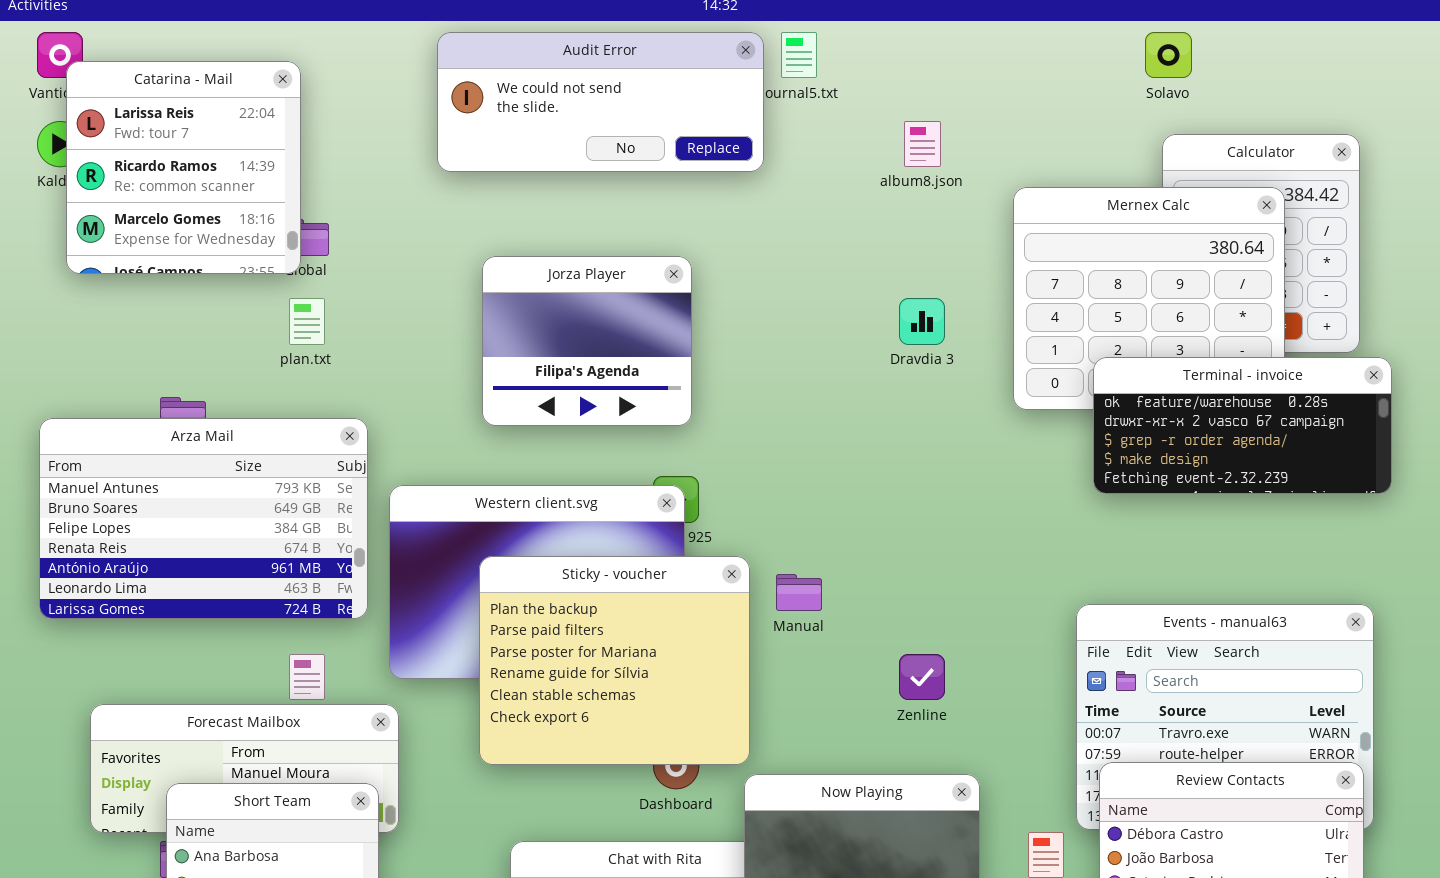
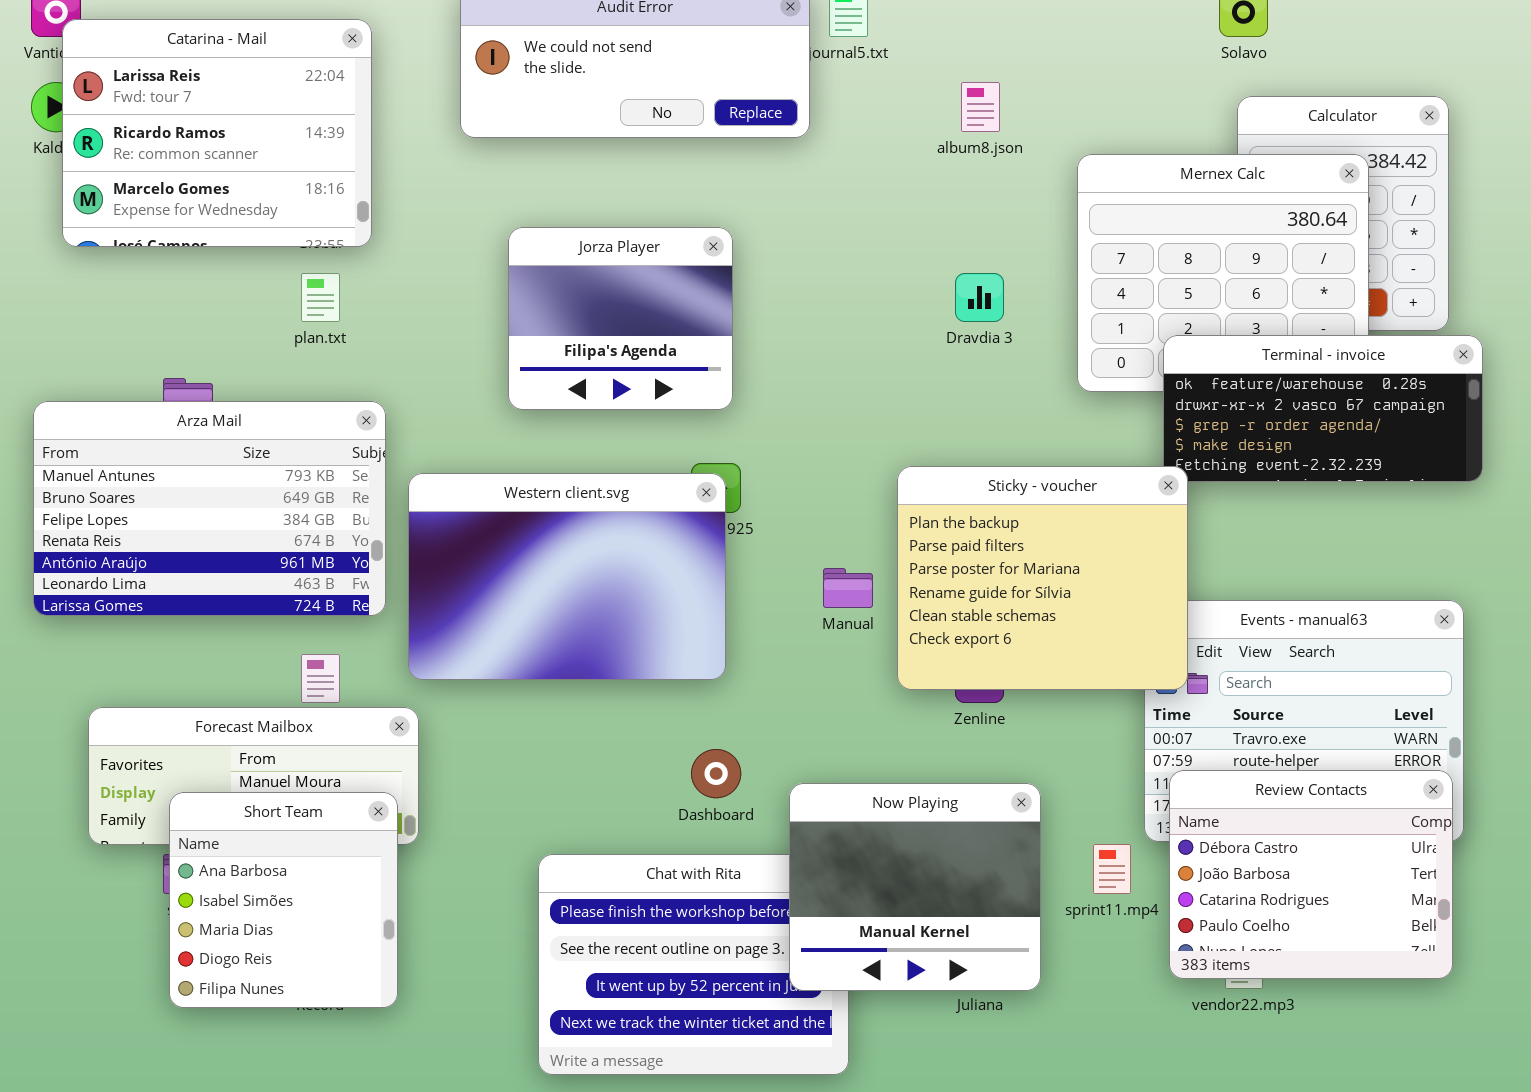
Catarina - Mail: [66,61,301,274] -> [62,19,372,247], resized
Sticky - voucher: [479,556,750,765] -> [897,466,1188,690], moved

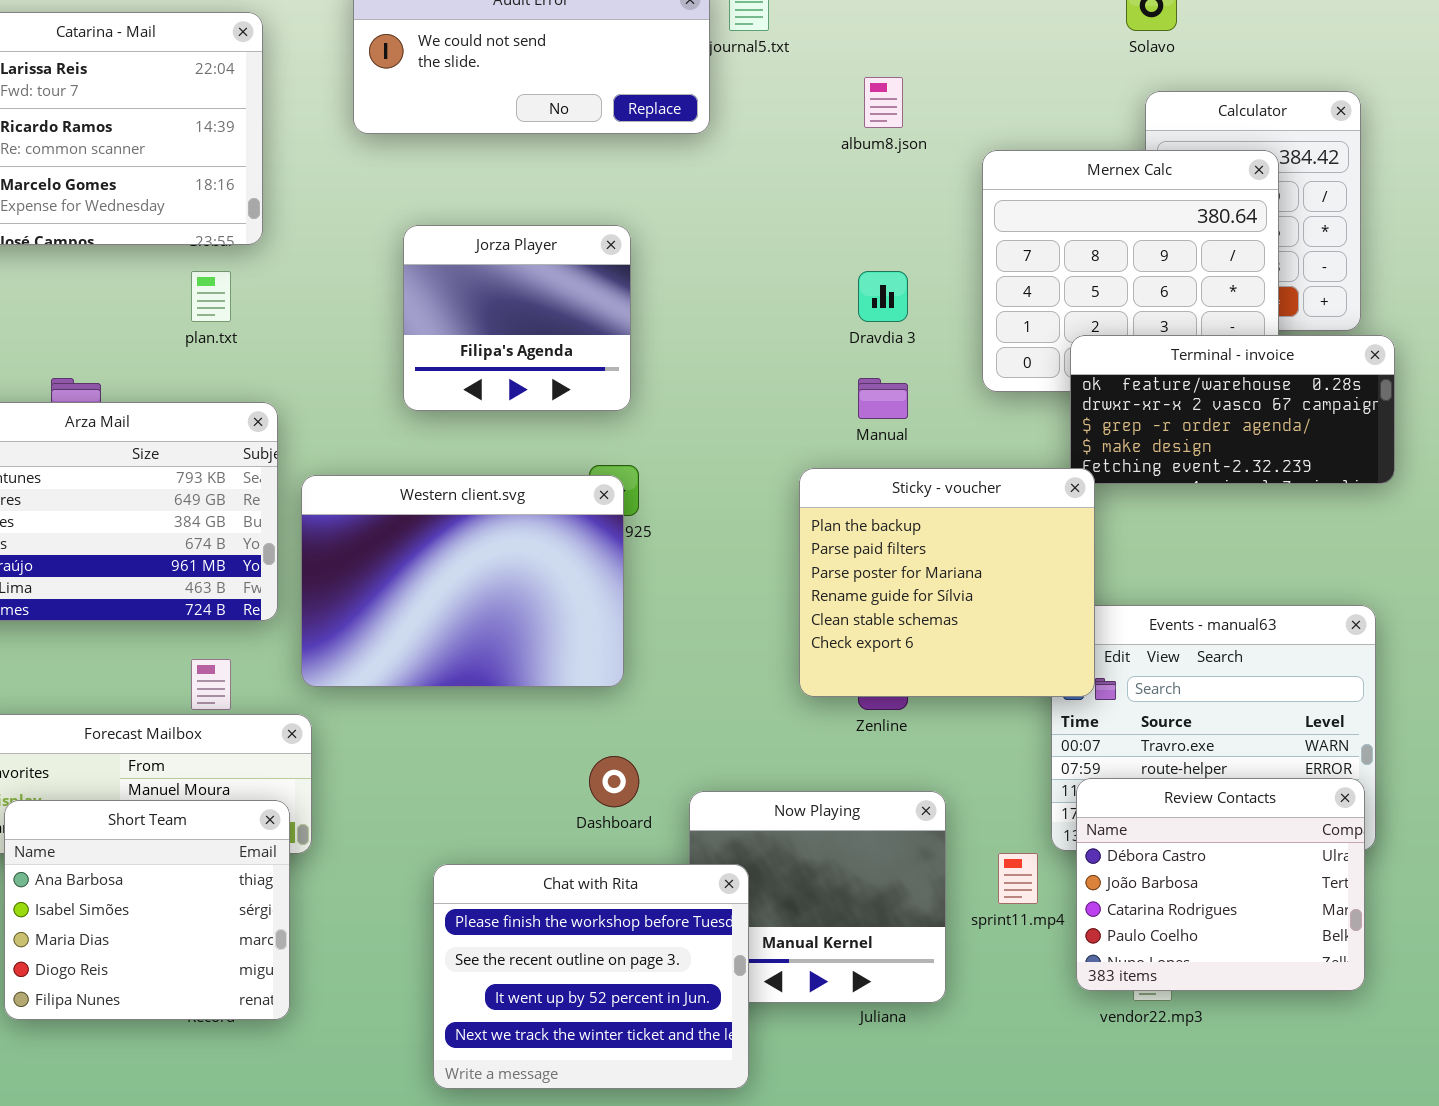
Manual: [823,568,873,608] -> [858,378,908,419], moved
Short Team: [169,792,398,1008] -> [4,800,290,1020], resized
Chat with Rita: [538,854,849,1075] -> [433,864,749,1089], raised

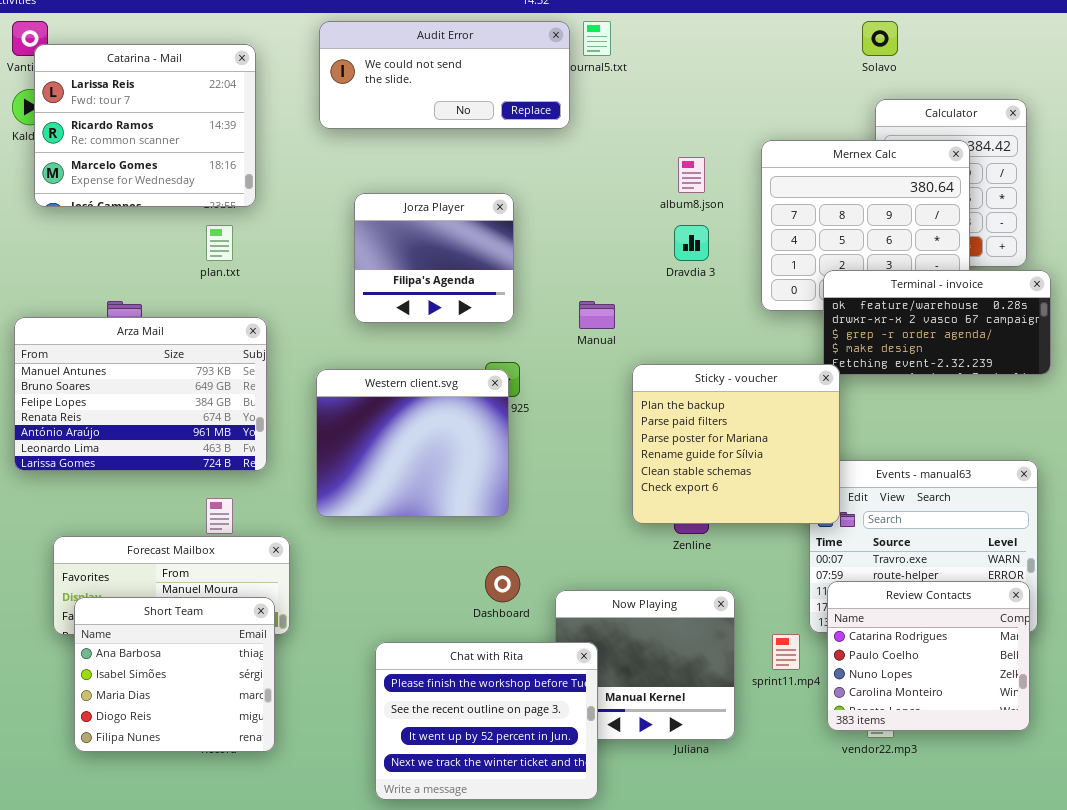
album8.json: [864,77,903,128] -> [678,157,705,193], moved
Manual: [858,378,908,419] -> [579,301,615,329], moved
Western client.svg: [301,475,624,687] -> [316,369,509,517], resized
Review Contacts: [1076,778,1365,991] -> [827,581,1030,731], scrolled down 2 rows

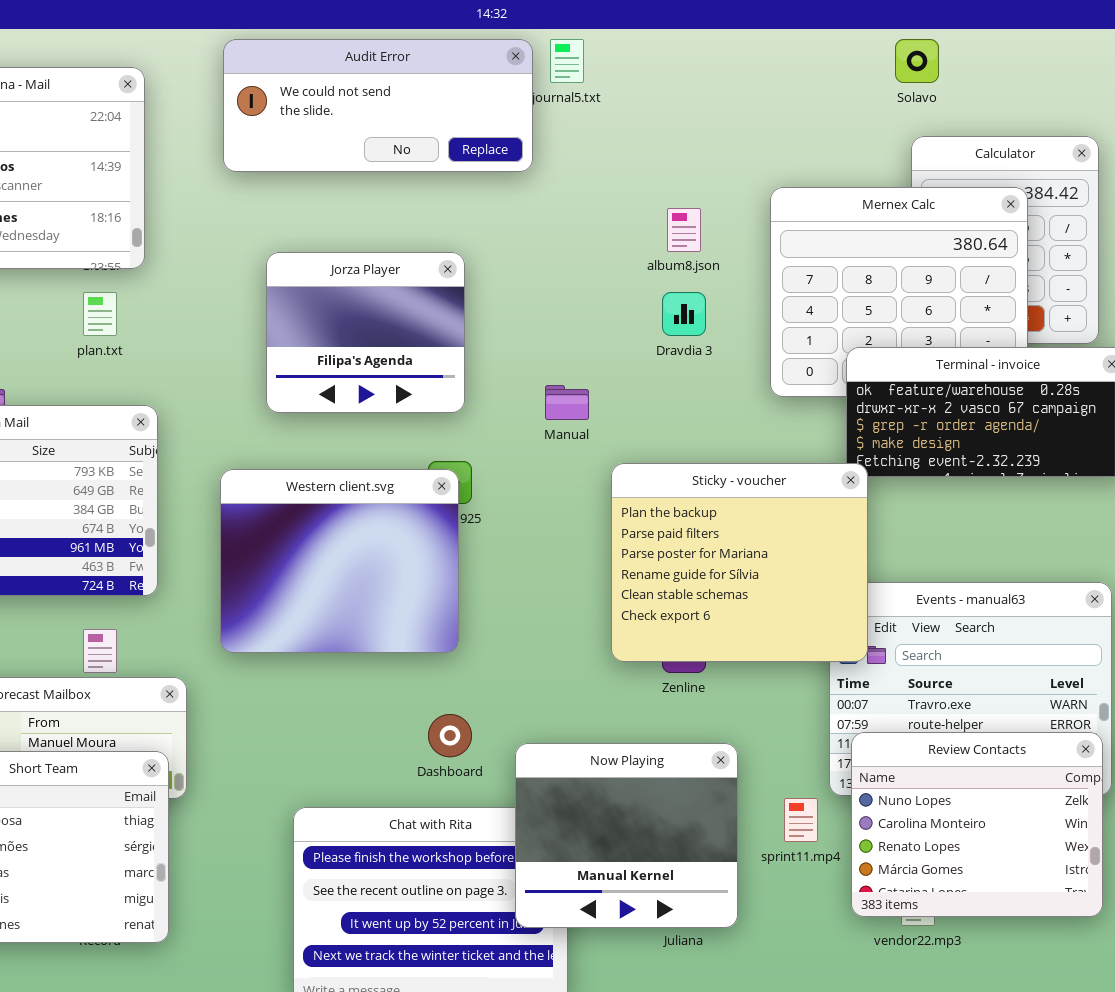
Review Contacts: [827,581,1030,731] -> [851,732,1103,917], scrolled down 2 rows
Now Playing: [555,590,735,740] -> [515,743,738,928], raised

